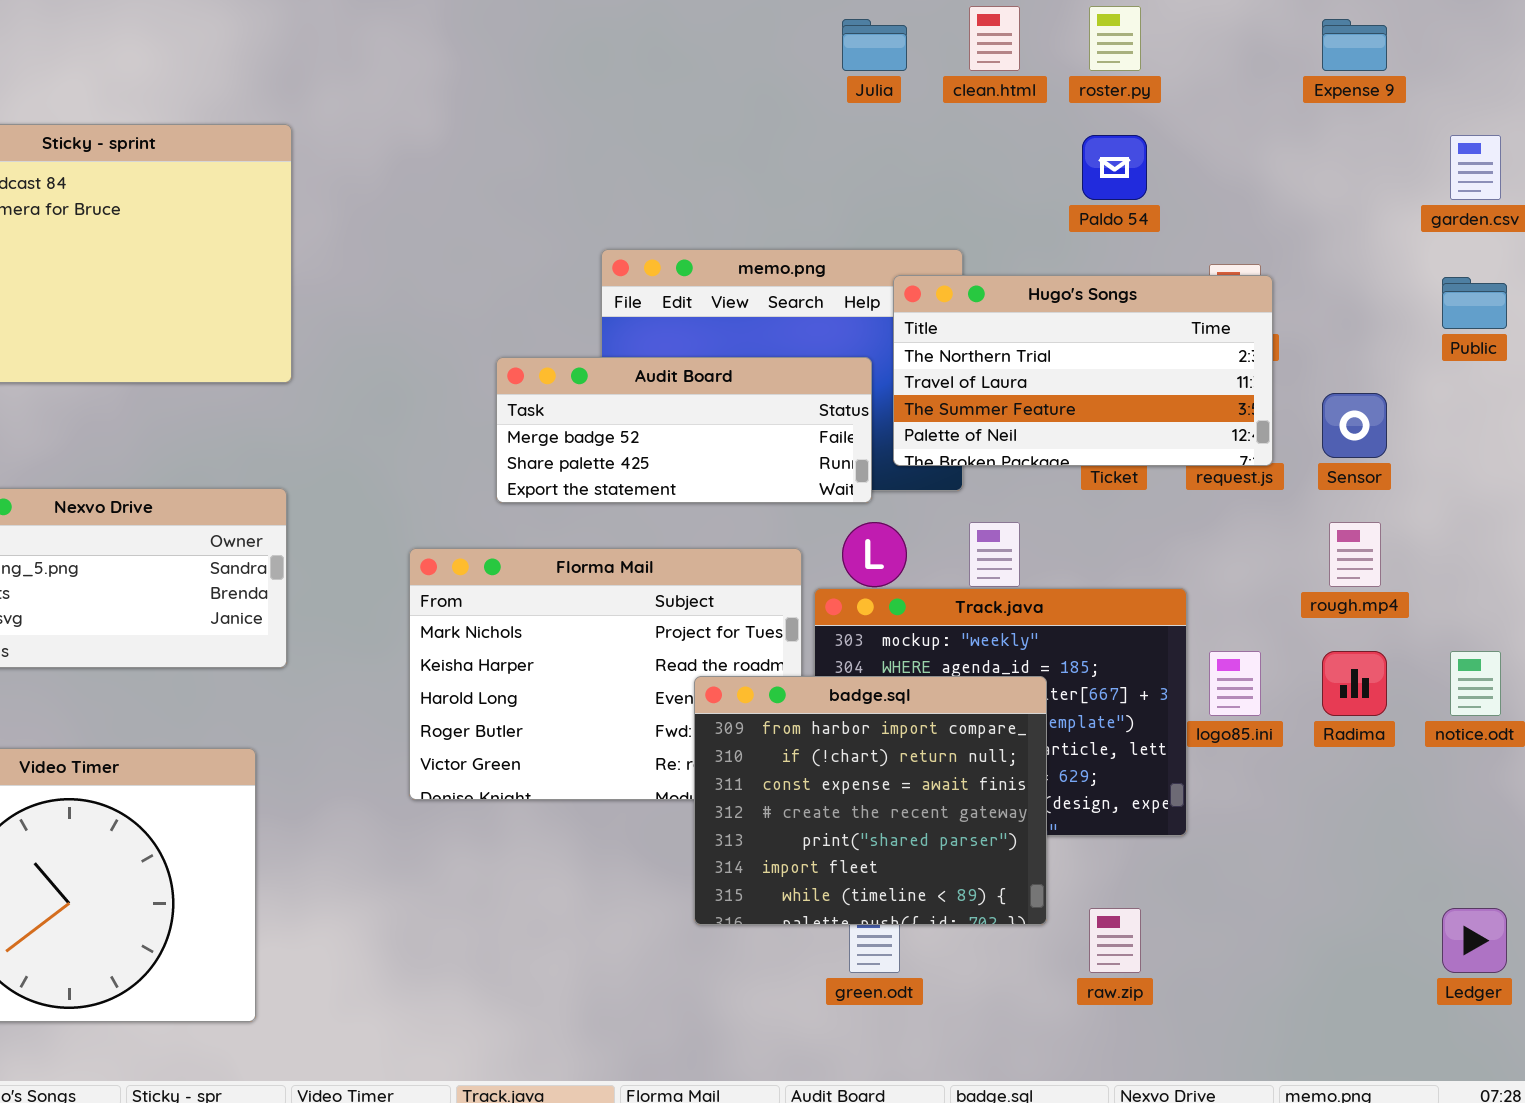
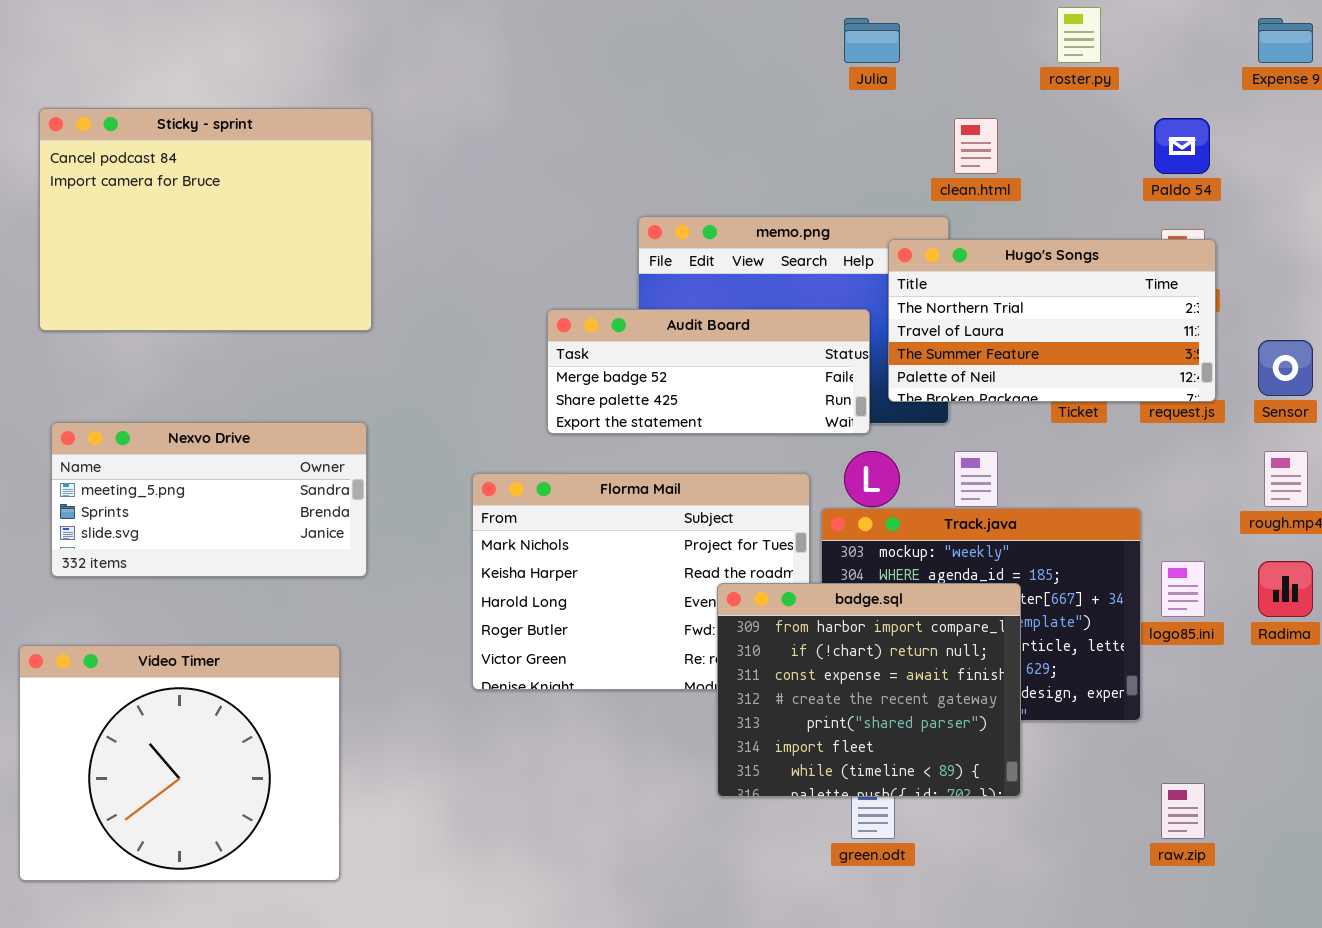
clean.html: [969,6,1020,71] -> [954,118,998,174], moved
Paldo 54: [1082,135,1147,200] -> [1154,118,1210,174], moved
raw.zip: [1089,908,1141,973] -> [1161,783,1205,839], moved

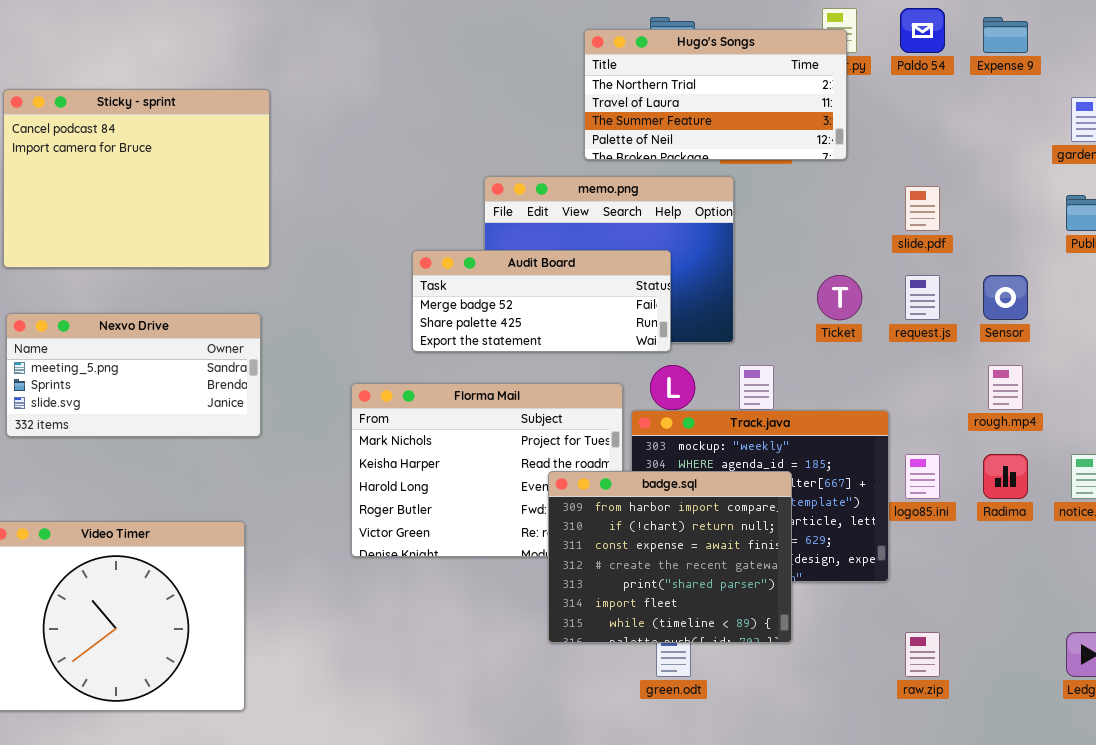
Paldo 54: [1154,118,1210,174] -> [900,8,945,53], moved
Hugo's Songs: [888,239,1216,402] -> [584,29,847,160], moved
Nexvo Drive: [51,422,367,577] -> [6,313,261,437], moved

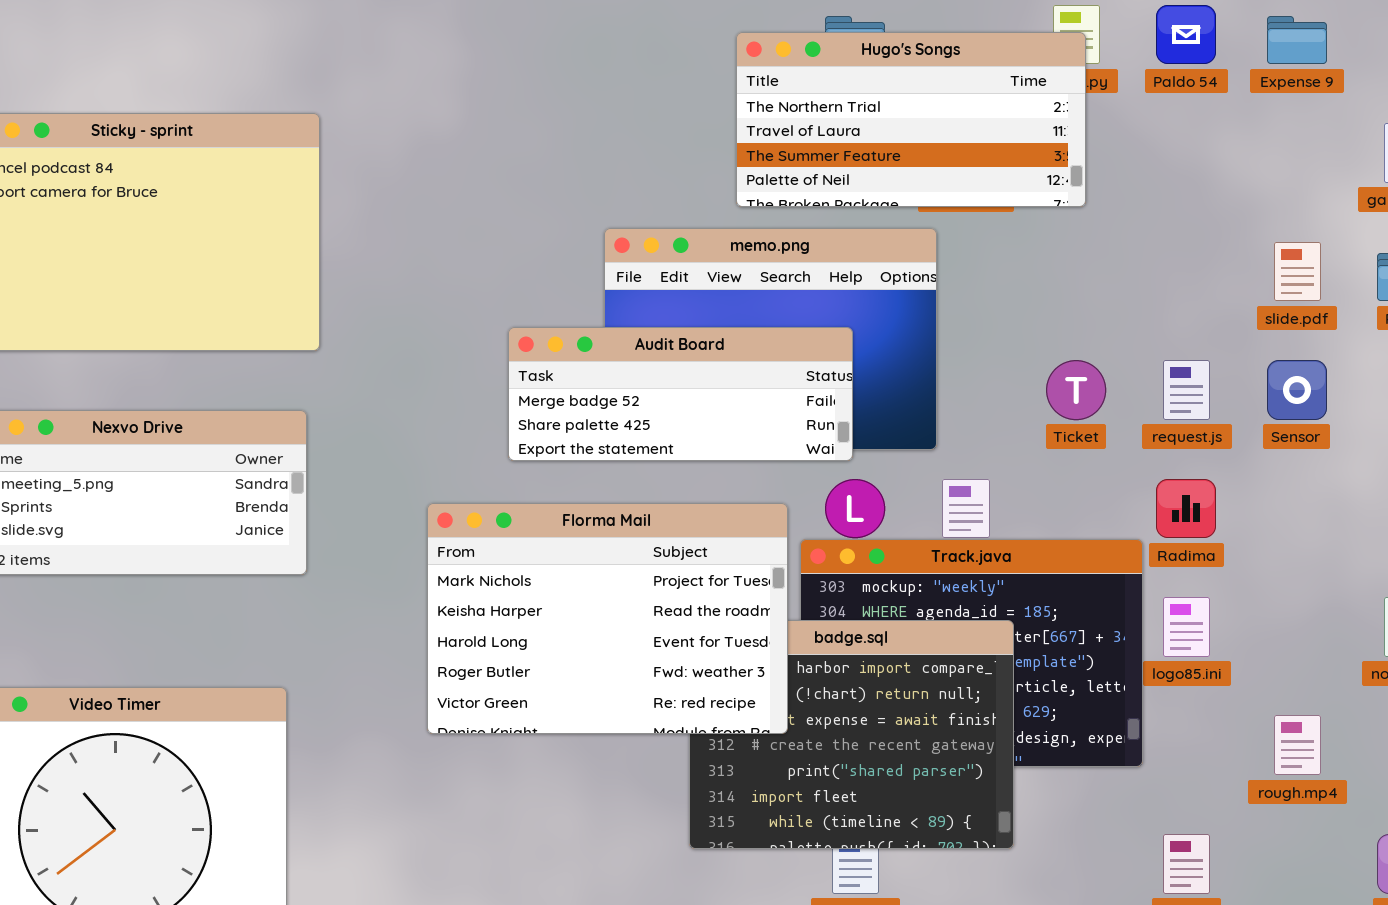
slide.pdf: [905,186,940,231] -> [1274,242,1321,301], moved
rough.mp4: [988,365,1023,410] -> [1274,715,1321,775], moved
Florma Mail: [351,383,623,557] -> [427,503,788,734], raised
Radima: [983,454,1028,499] -> [1156,479,1216,538], moved

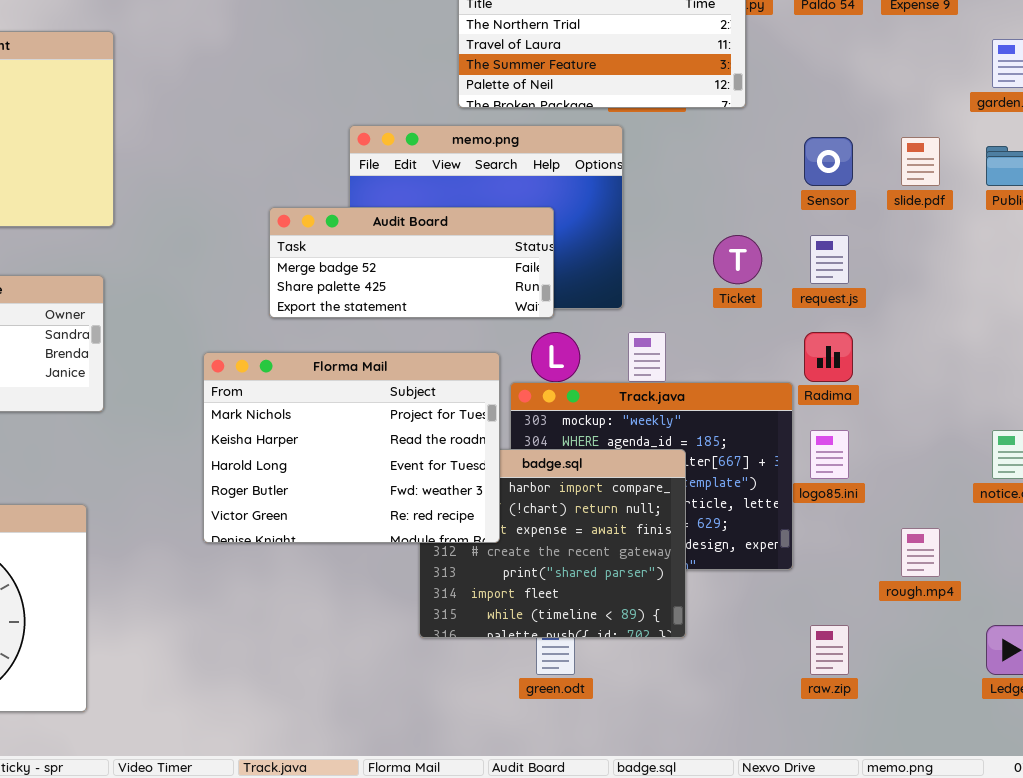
Sensor: [1267,360,1327,420] -> [804,137,853,186], moved

